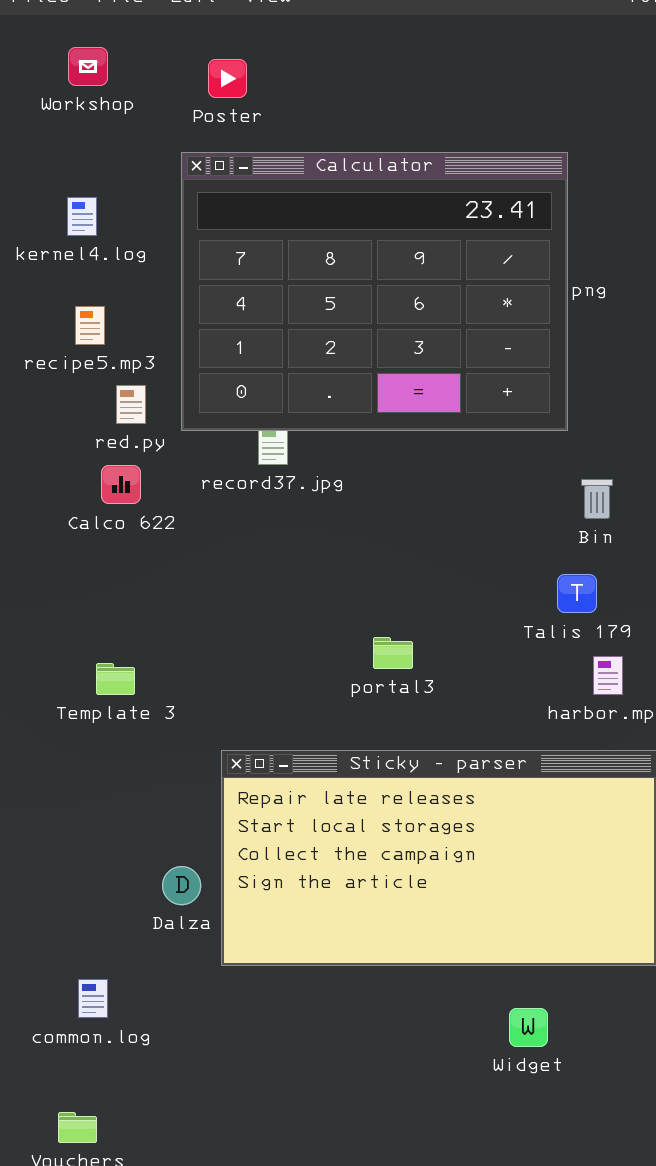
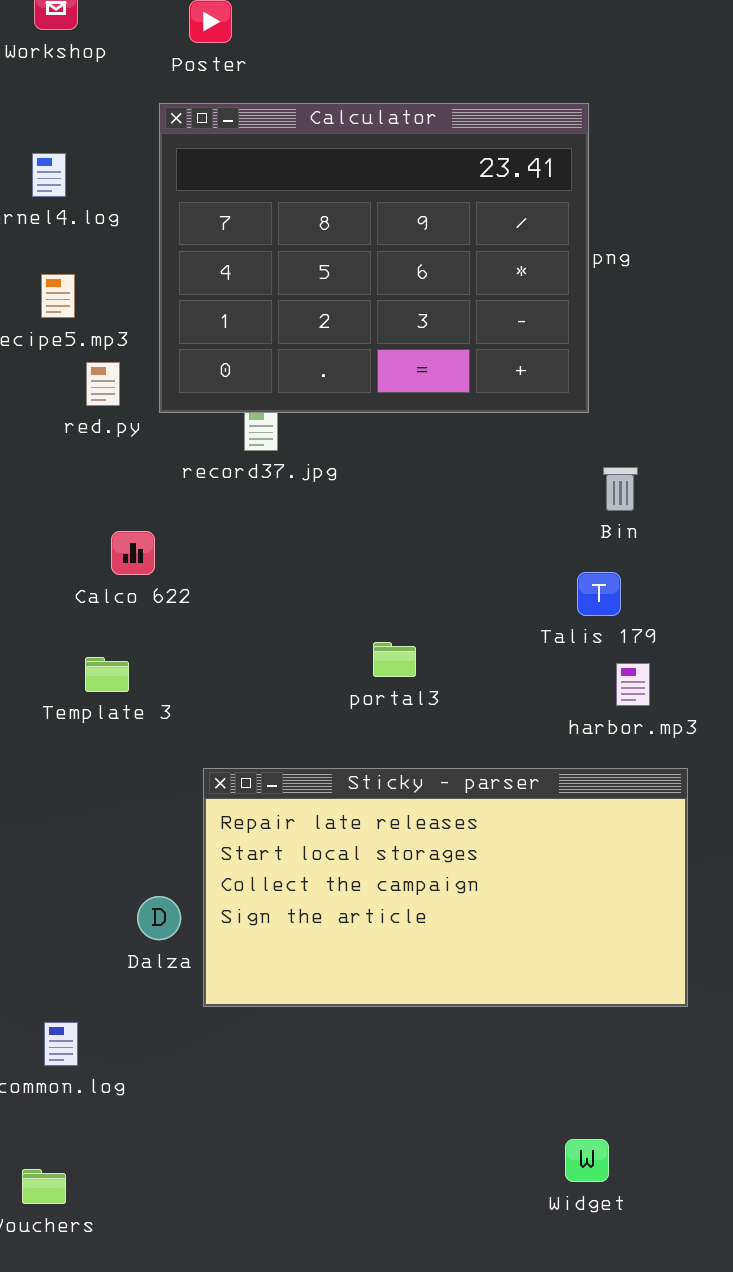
Calco 622: [101,465,141,504] -> [111,531,155,575], moved
Template 3: [96,663,135,695] -> [85,657,129,692], moved
Widget: [509,1008,548,1047] -> [565,1139,609,1182], moved

